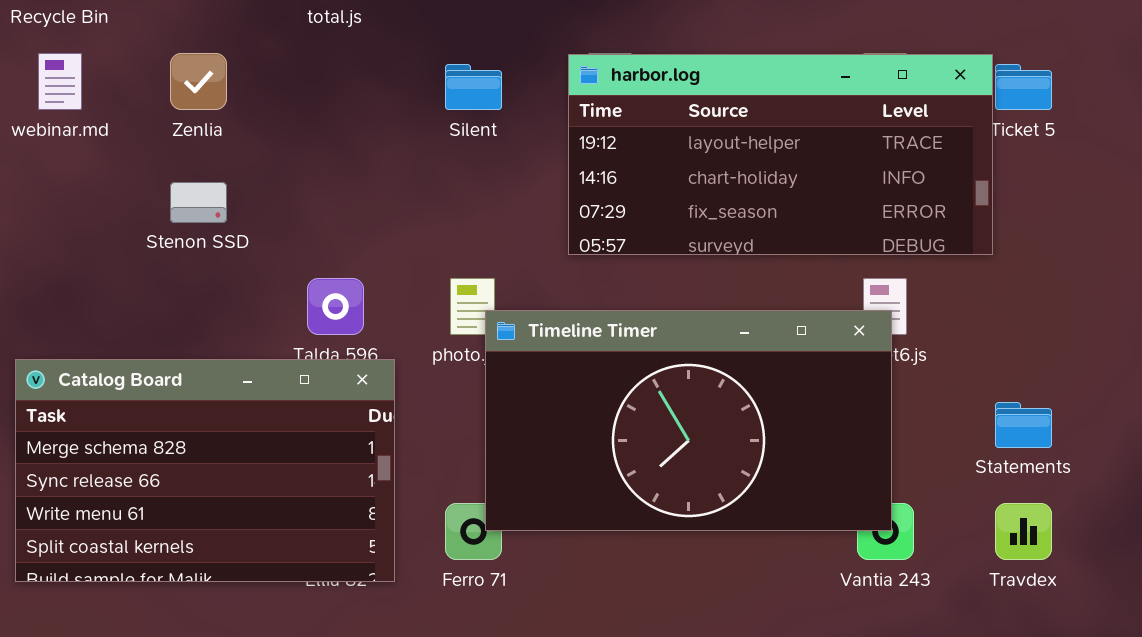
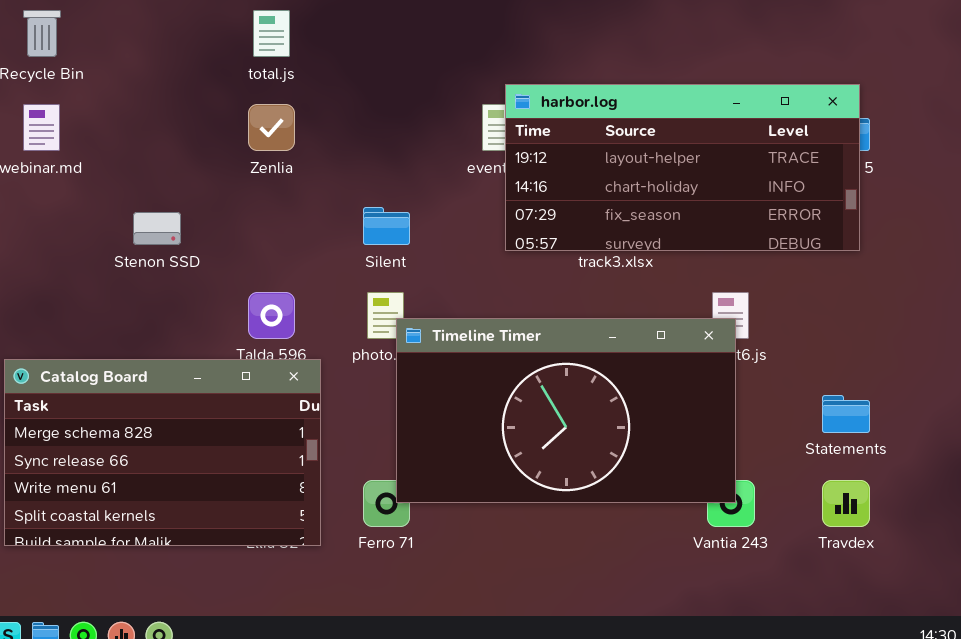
Zenlia: [170,53,227,110] -> [248,104,295,151], moved
harbor.log: [568,54,993,255] -> [505,84,860,251], moved
Silent: [445,64,502,110] -> [363,207,410,245], moved

